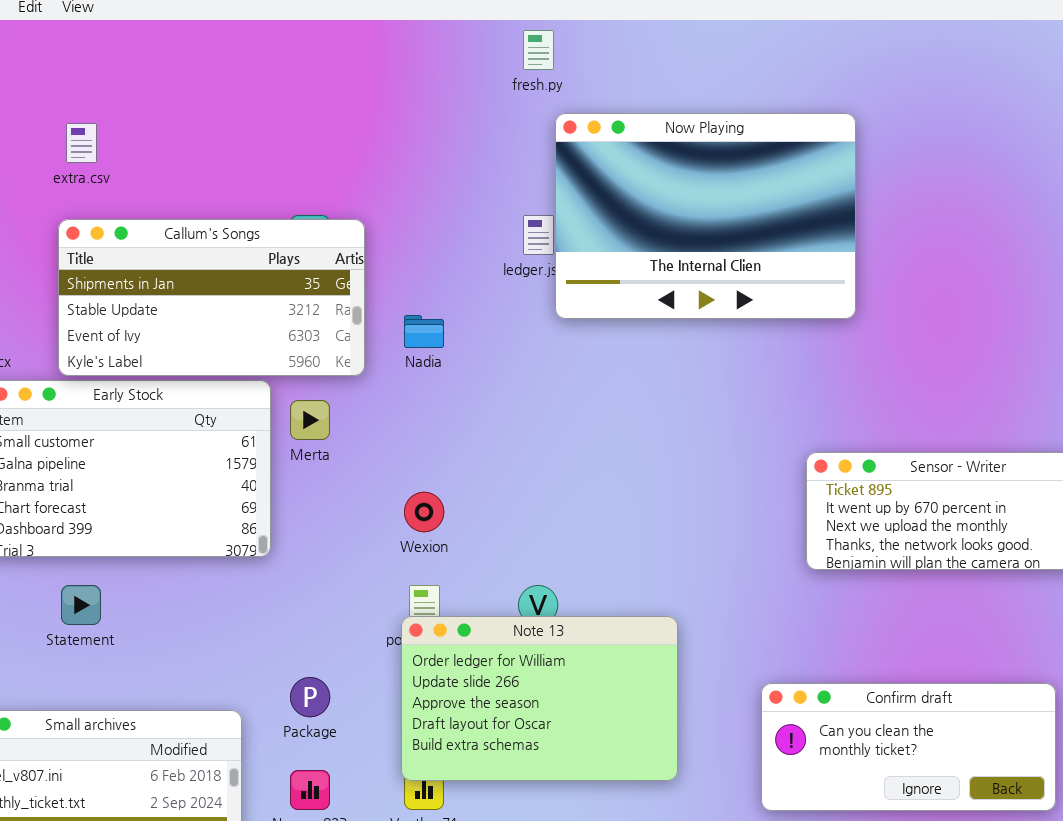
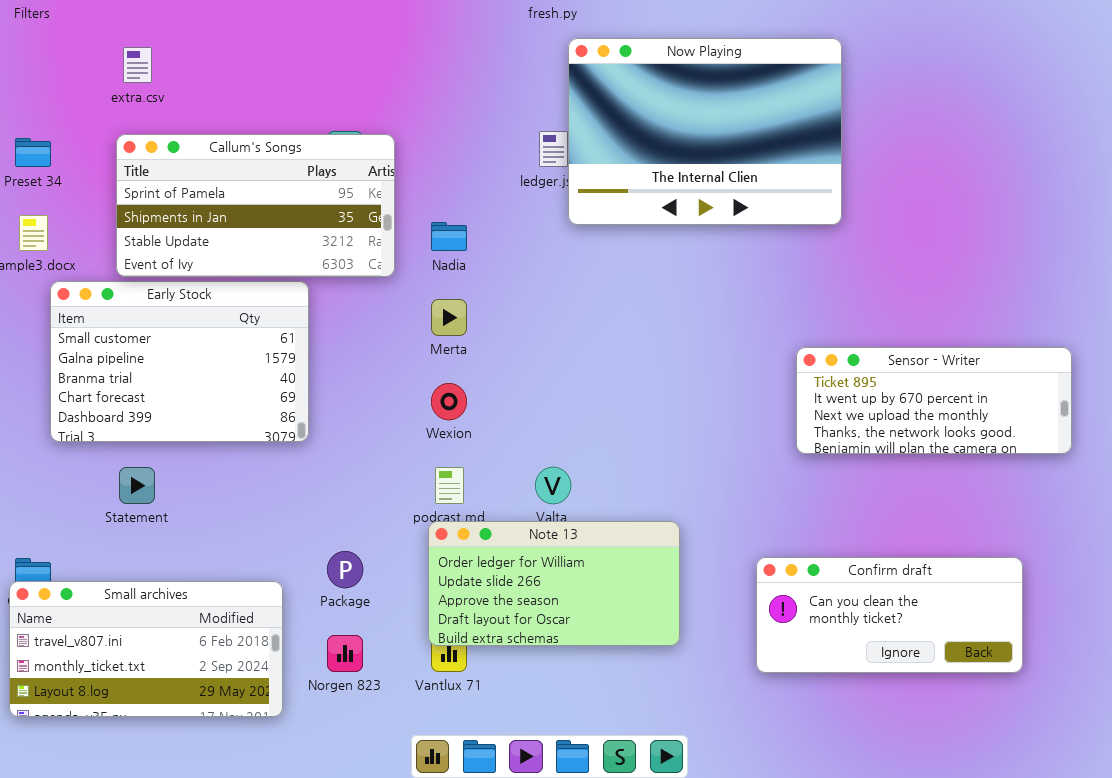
Callum's Songs: [58,219,365,376] -> [116,134,395,277], scrolled up 1 row
Merta: [290,400,330,440] -> [431,299,467,336], moved
Note 13: [401,616,678,781] -> [428,521,680,646], resized

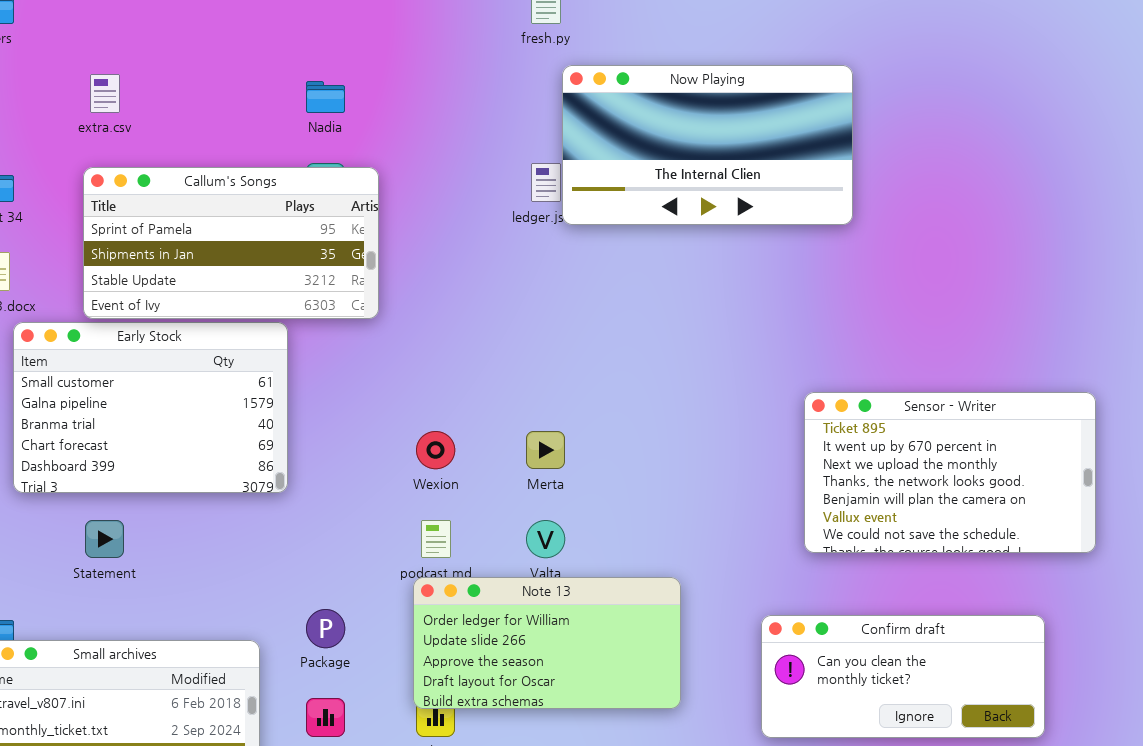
Now Playing: [568,38,842,225] -> [562,65,853,225], resized
Nadia: [431,222,467,251] -> [306,81,345,113], moved
Merta: [431,299,467,336] -> [526,431,565,469], moved
Sensor - Writer: [796,347,1072,454] -> [804,392,1096,553], resized

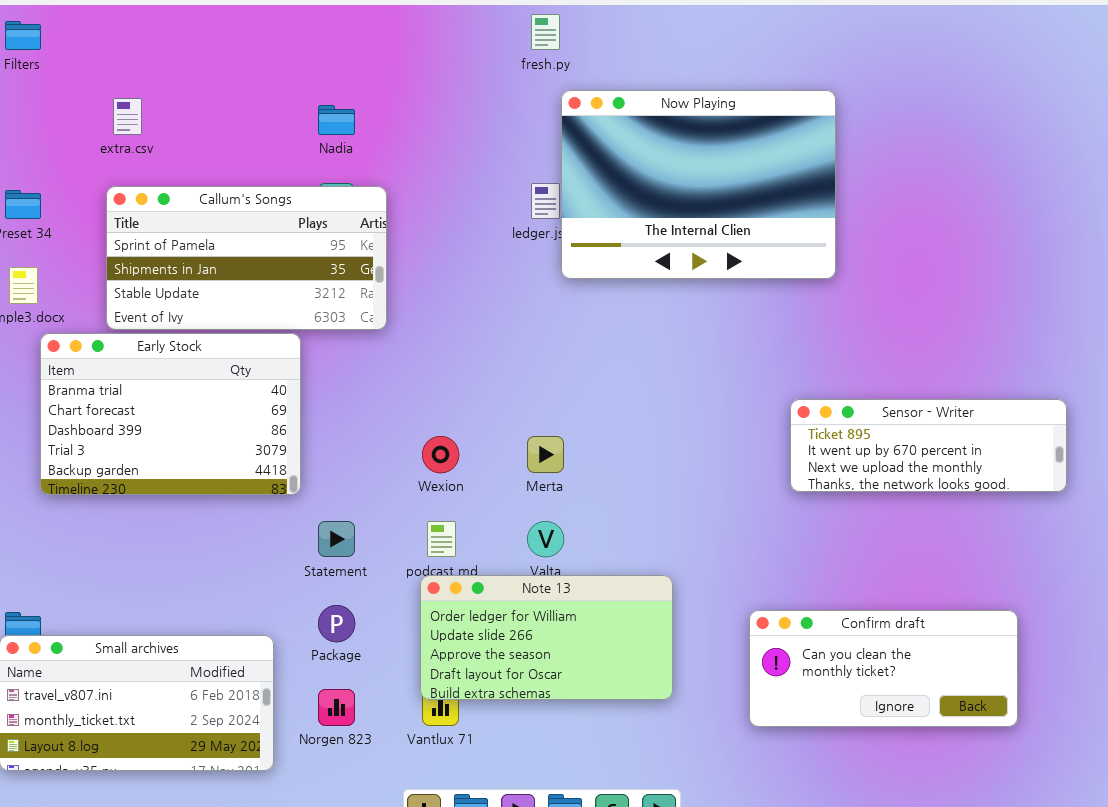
Now Playing: [562,65,853,225] -> [561,90,836,279], resized
Early Stock: [13,322,288,493] -> [40,333,301,495], scrolled down 2 rows
Sensor - Writer: [804,392,1096,553] -> [790,399,1067,492], resized
Statement: [85,520,124,558] -> [318,521,355,557], moved

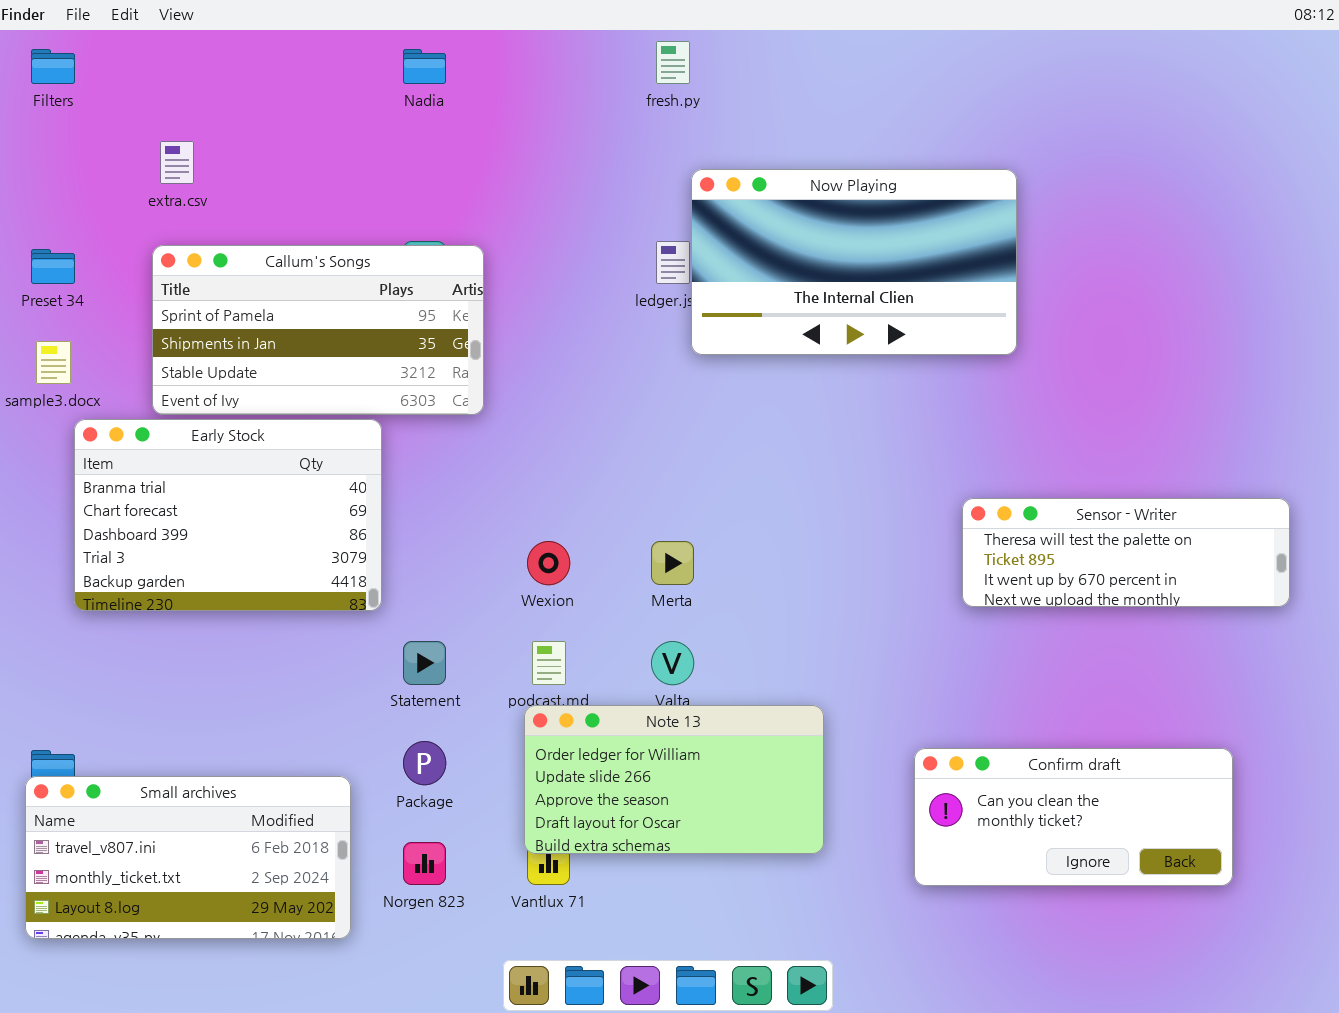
Now Playing: [561,90,836,279] -> [691,169,1017,355], resized
Nadia: [318,105,355,135] -> [403,49,446,84], moved
Sensor - Writer: [790,399,1067,492] -> [962,498,1290,607], scrolled up 1 row

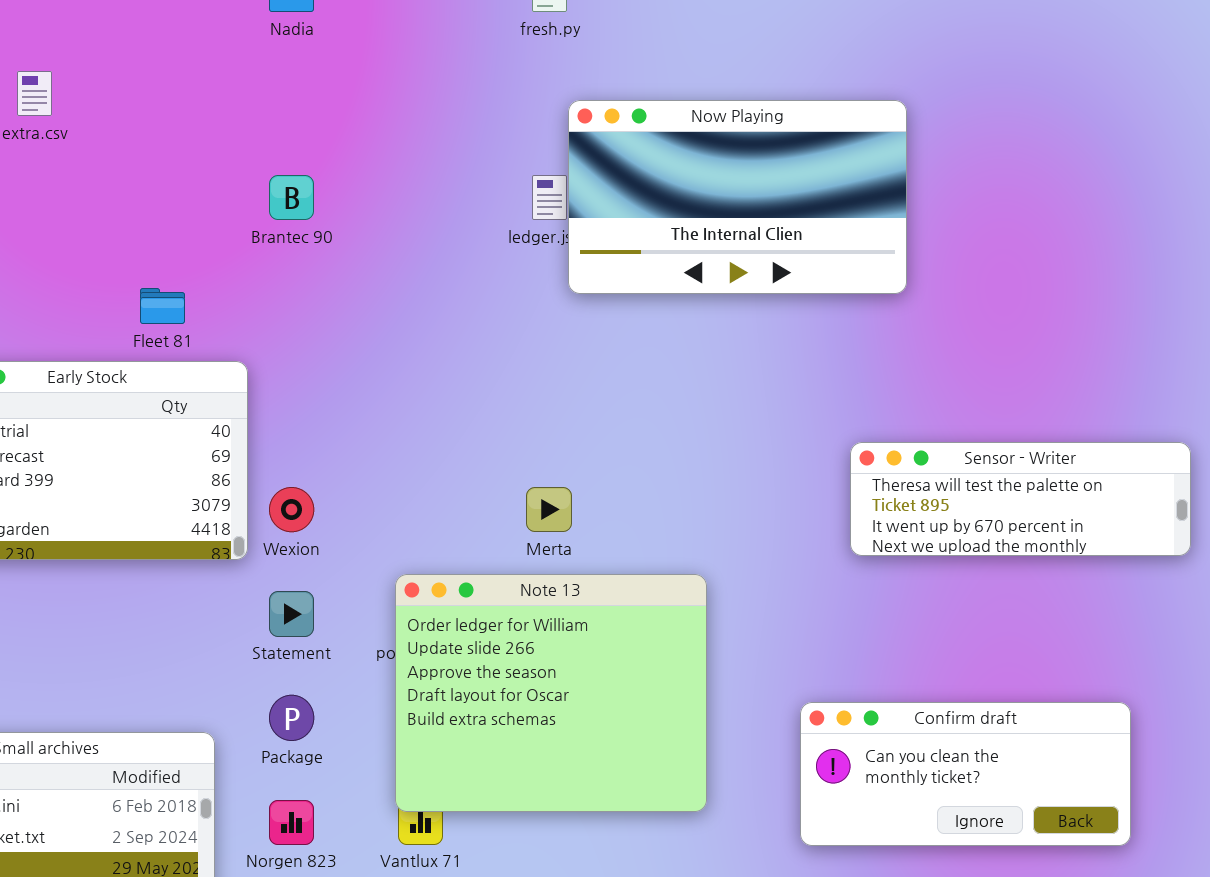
Callum's Songs: [152,245,484,415] -> none, closed
Wexion: [527,541,570,585] -> [269,487,314,532], moved
Note 13: [524,705,824,854] -> [395,574,707,812], resized

